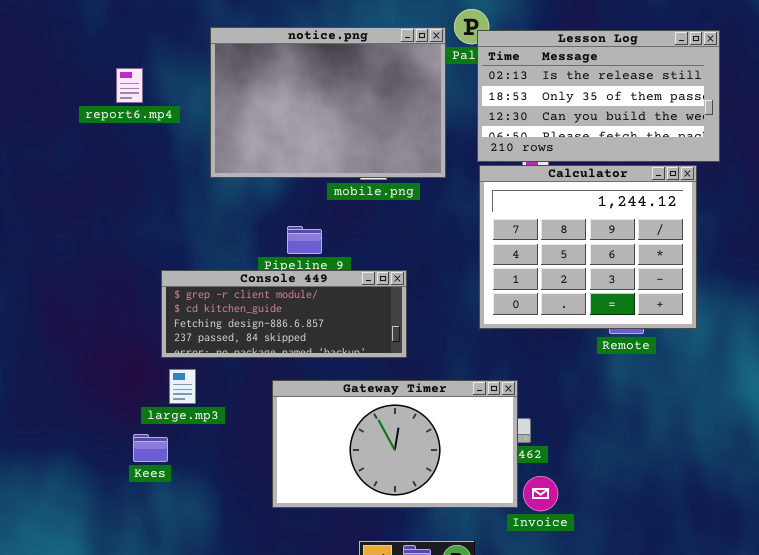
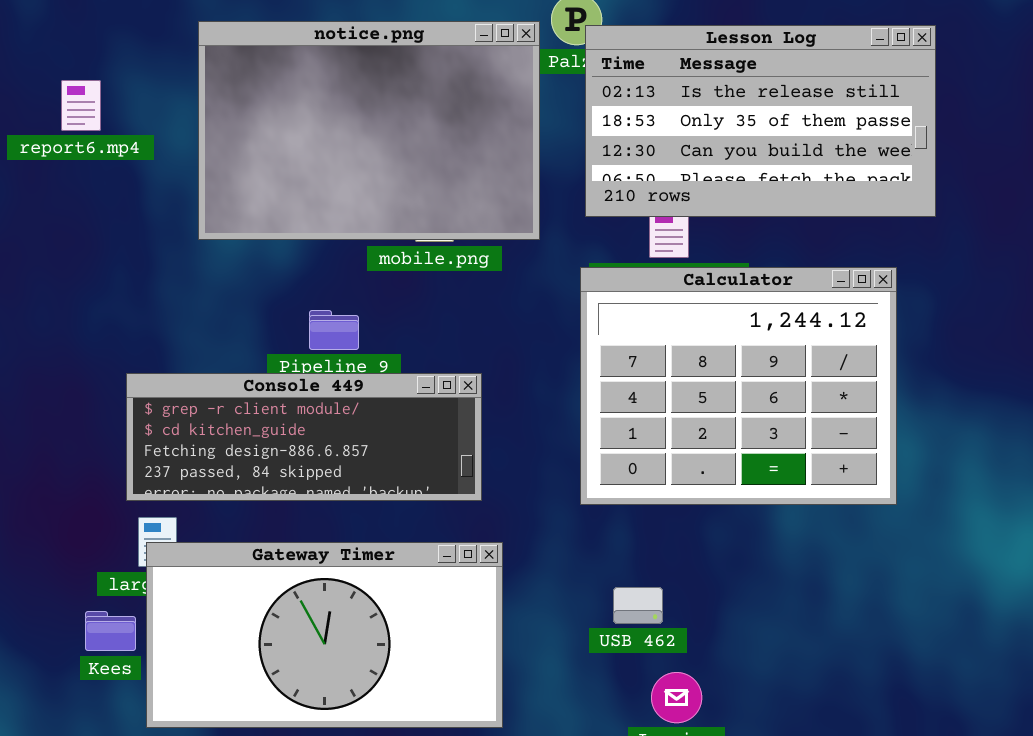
Calculator: [479,165,697,329] -> [580,267,897,505], moved
Gateway Timer: [272,380,518,508] -> [146,542,503,728], moved

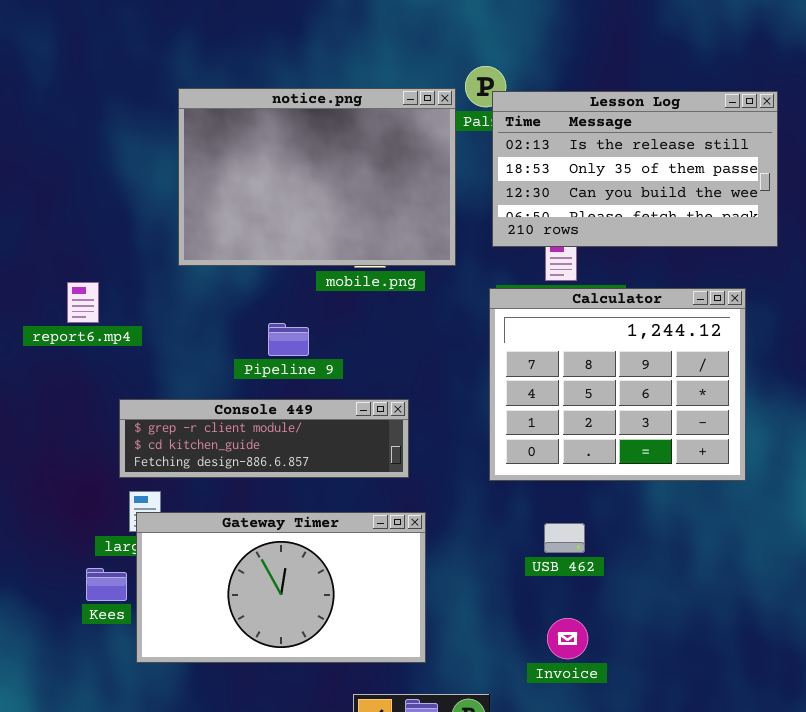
report6.mp4: [61,80,101,131] -> [67,282,99,323], moved
Console 449: [126,373,482,501] -> [119,399,409,478], resized
USB 462: [613,587,663,624] -> [544,523,585,553], moved

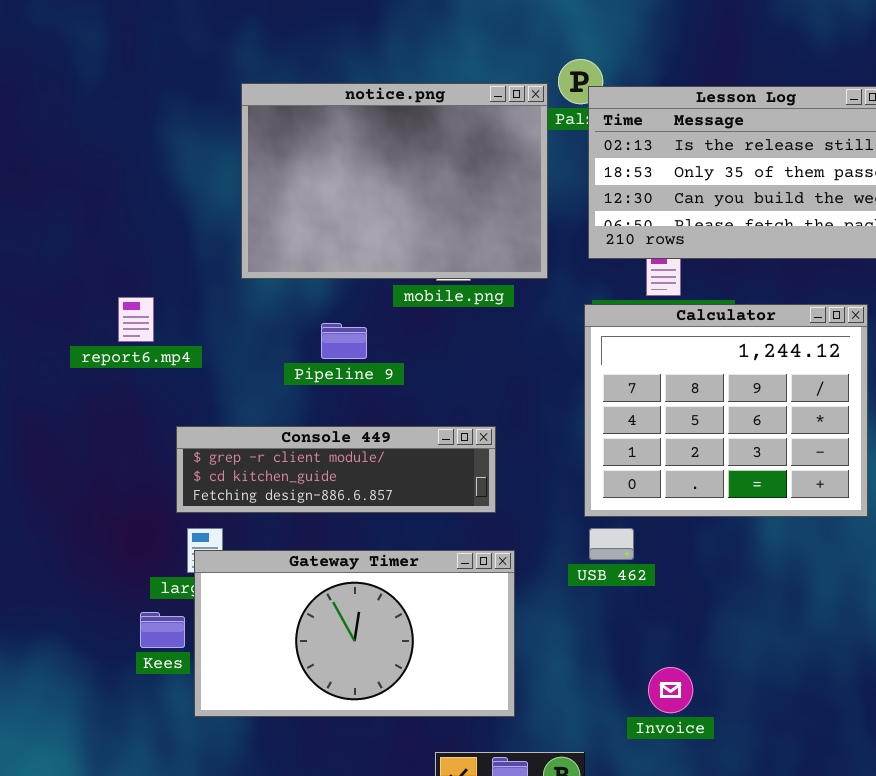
Pipeline 9: [268,323,309,356] -> [321,323,367,359], moved
USB 462: [544,523,585,553] -> [589,528,634,560], moved

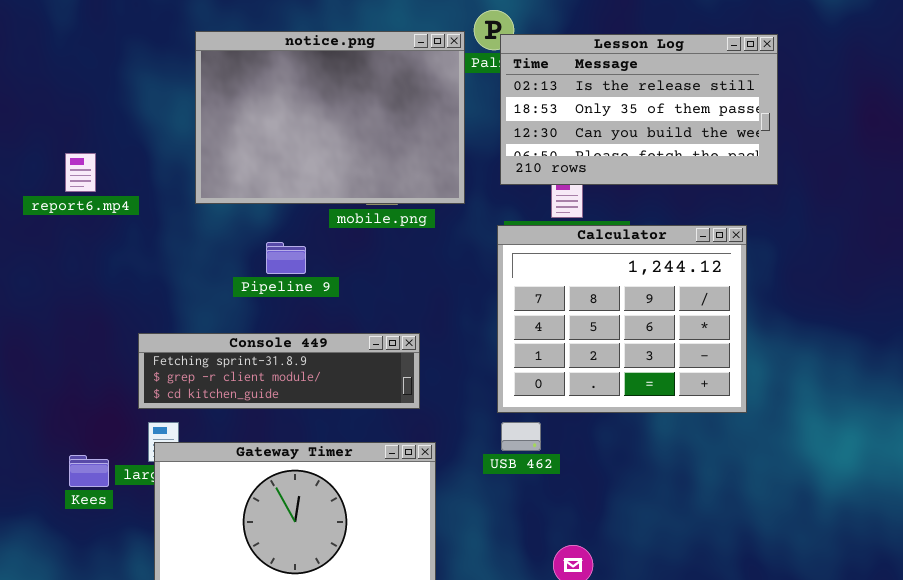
report6.mp4: [118,297,154,342] -> [65,153,96,192], moved
Console 449: [176,426,496,513] -> [138,333,420,409], scrolled up 1 row
Kees: [140,612,185,648] -> [69,455,109,487], moved

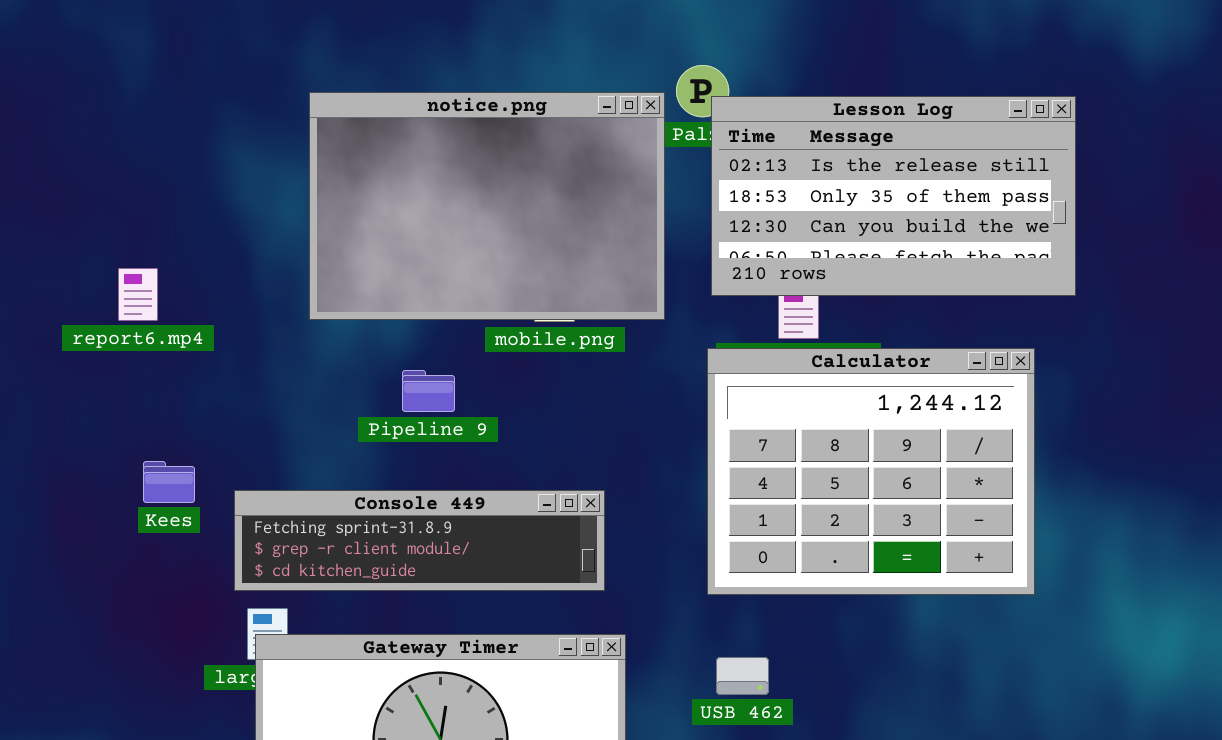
report6.mp4: [65,153,96,192] -> [118,268,158,321], moved
USB 462: [501,422,541,451] -> [716,657,769,695], moved
Kees: [69,455,109,487] -> [143,461,195,503], moved

